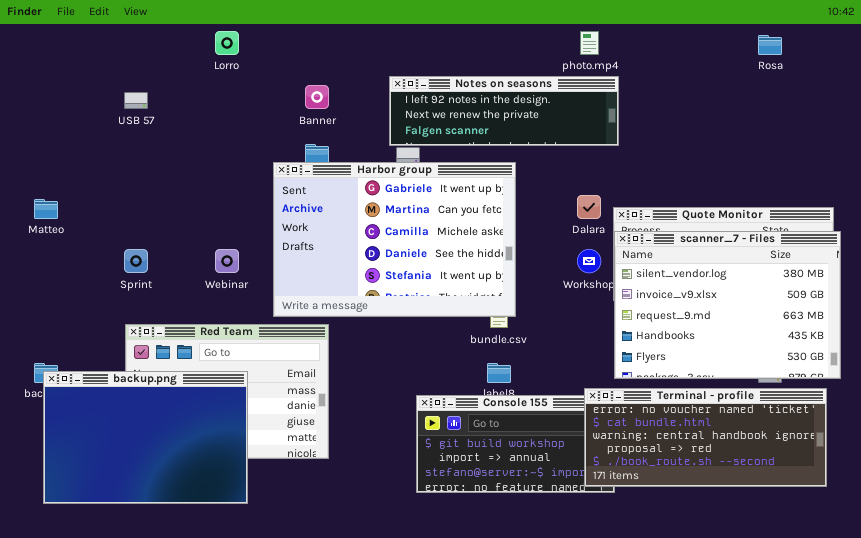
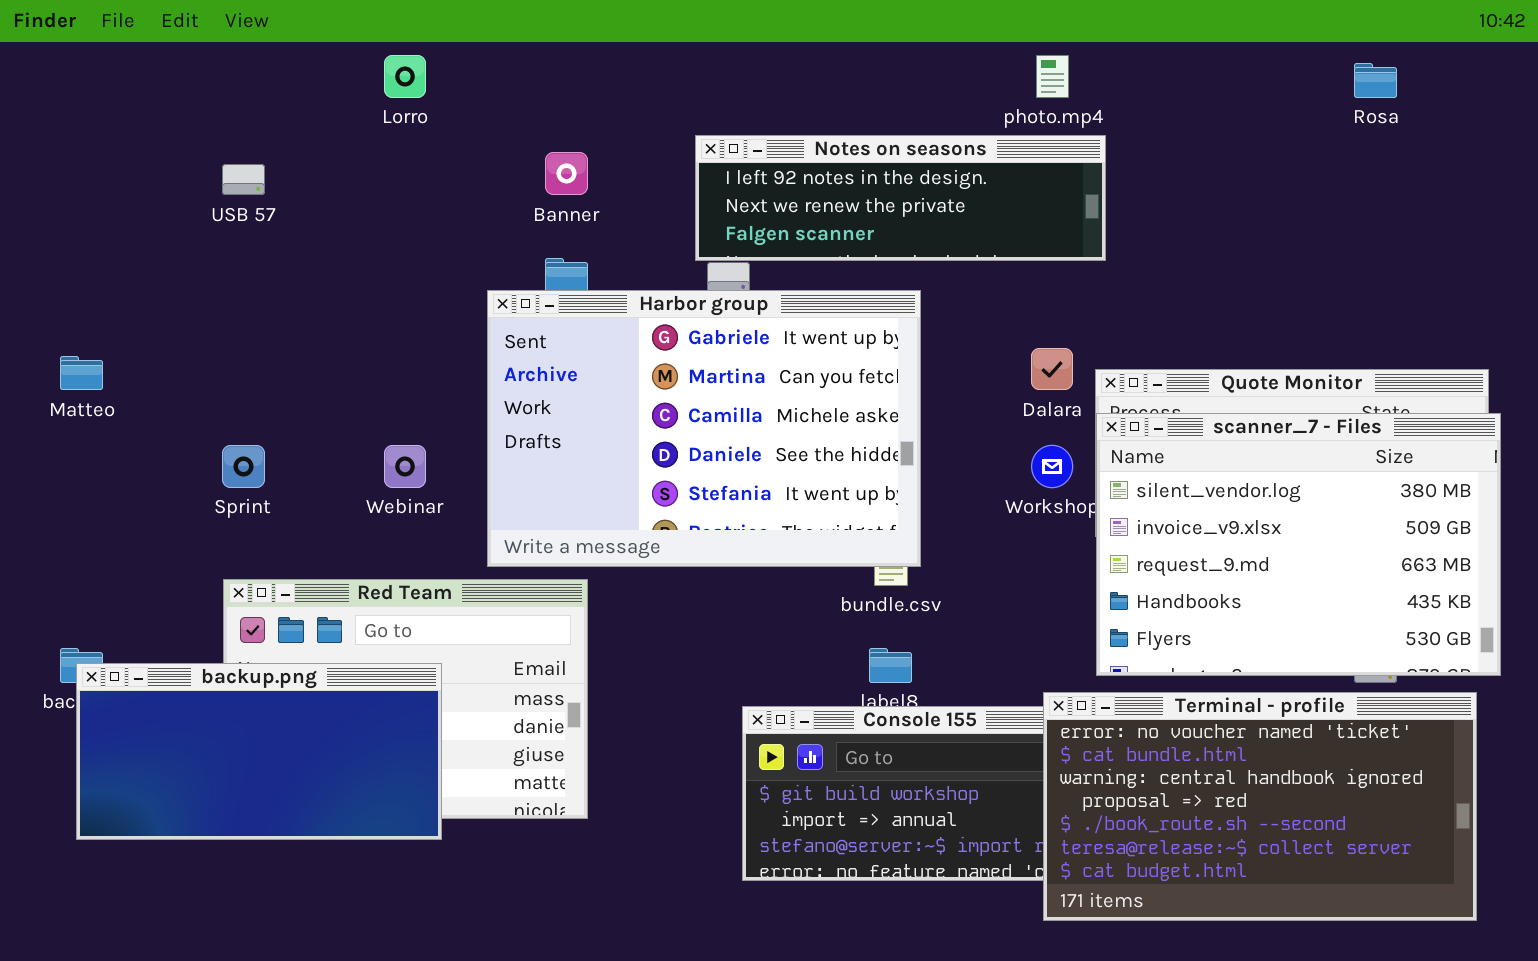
backup.png: [43,371,248,504] -> [76,663,442,840], resized
Terminal - profile: [584,388,827,487] -> [1043,692,1477,921], resized

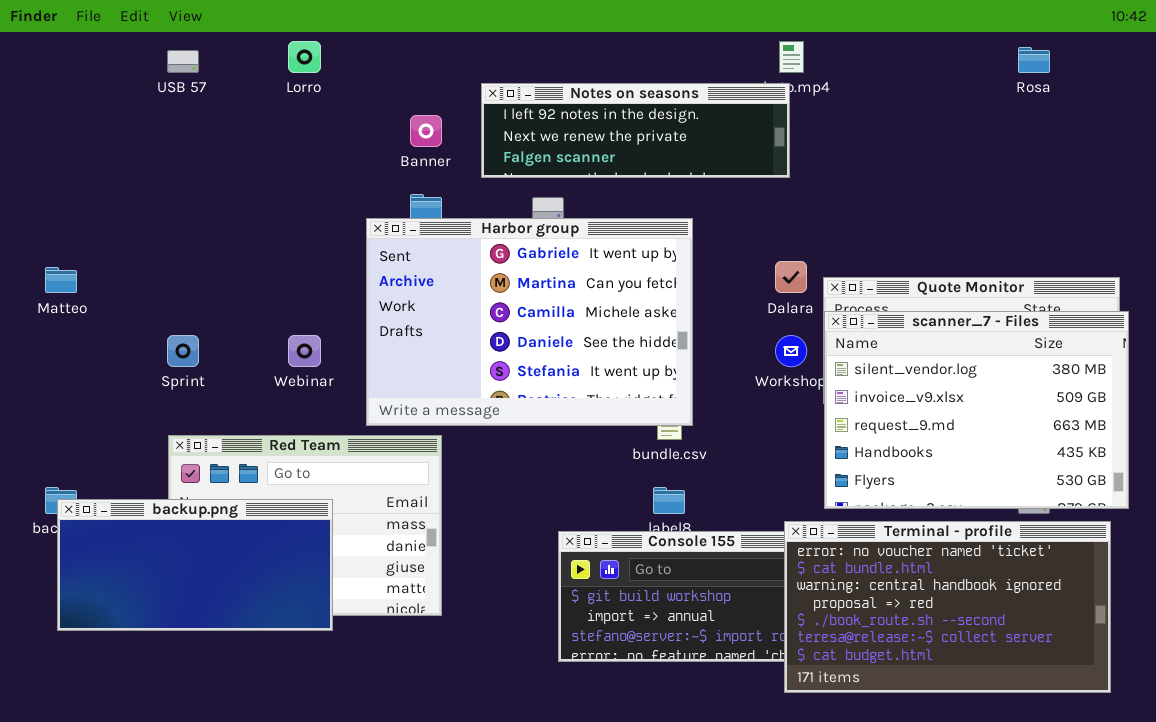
Notes on seasons: [695,135,1106,261] -> [481,83,790,178], moved
USB 57: [222,164,265,195] -> [167,50,199,73], moved

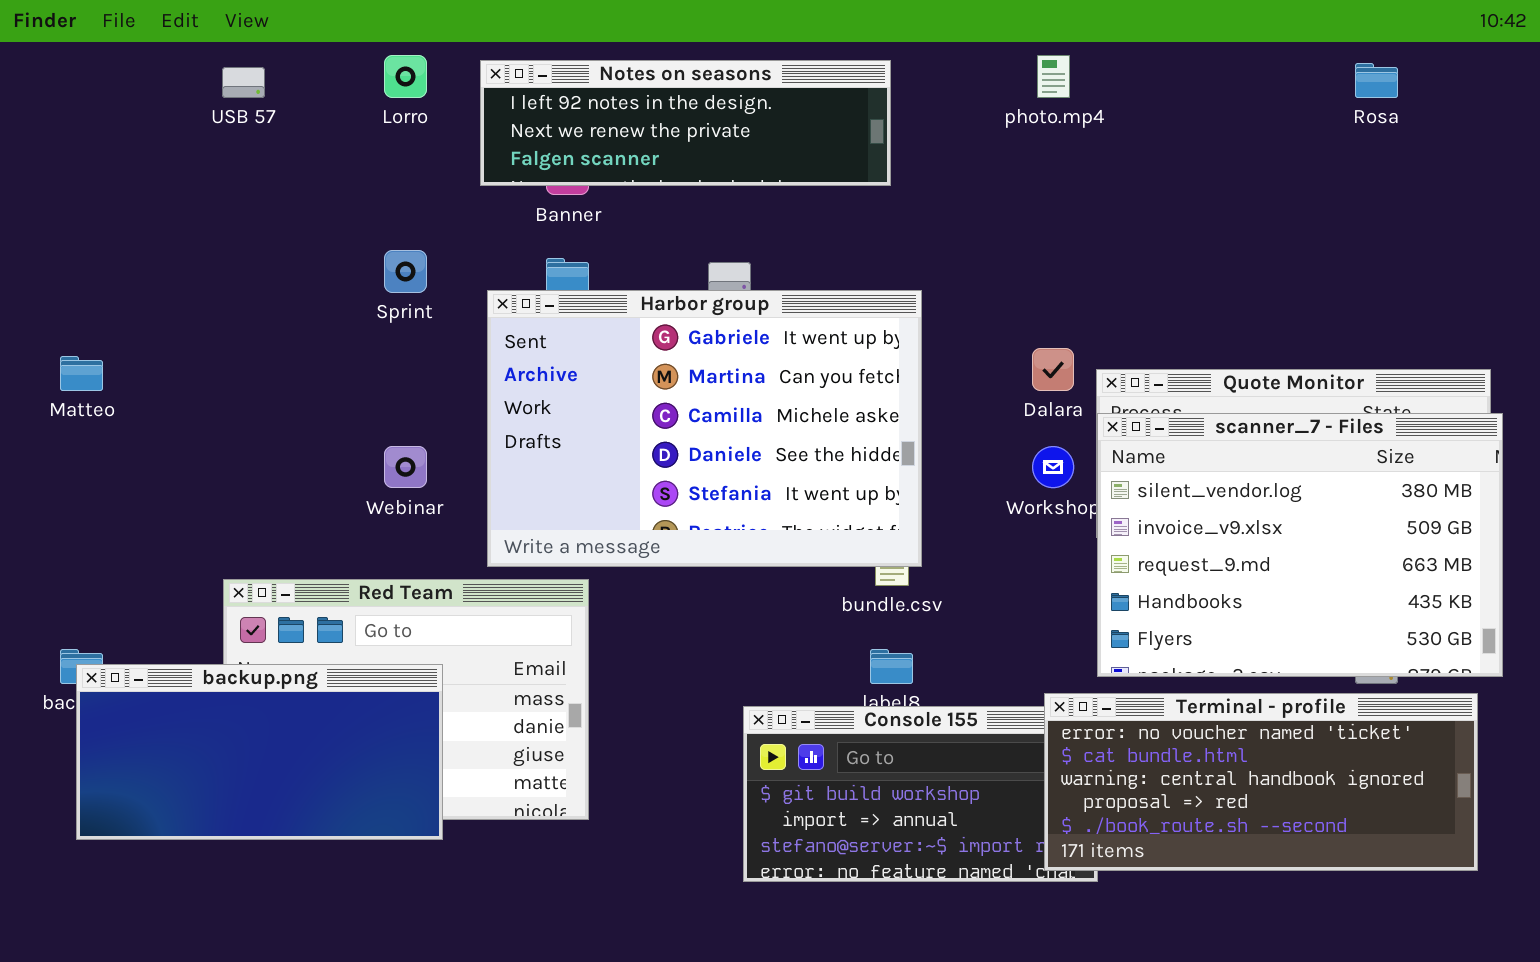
Notes on seasons: [481,83,790,178] -> [480,60,891,186], moved
Sprint: [167,335,199,367] -> [384,250,427,293], moved
Terminal - profile: [784,521,1111,693] -> [1044,693,1478,871], resized

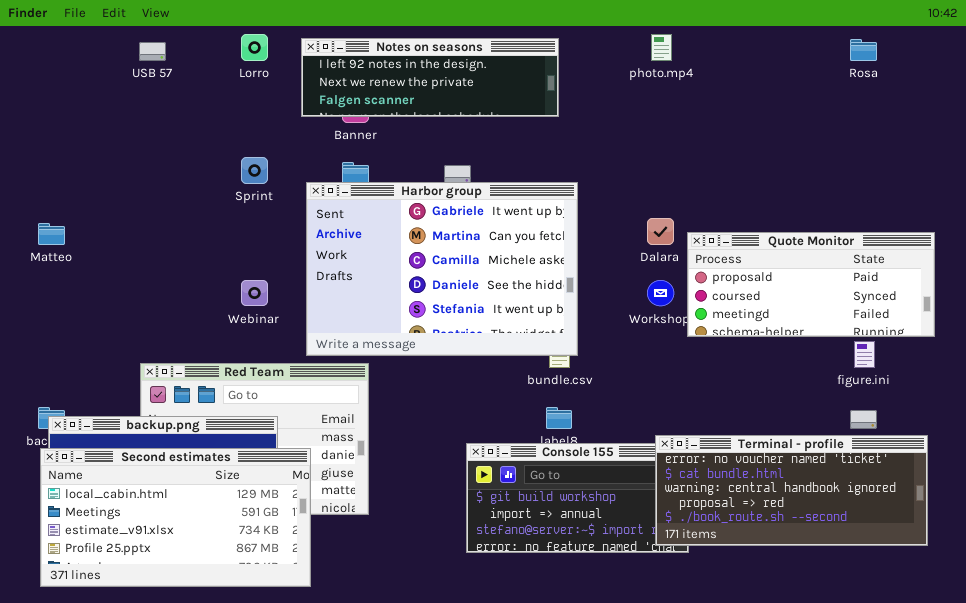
scanner_7 - Files: [1097,413,1503,677] -> none, closed
Second estimates: none -> [40,448,311,587], opened

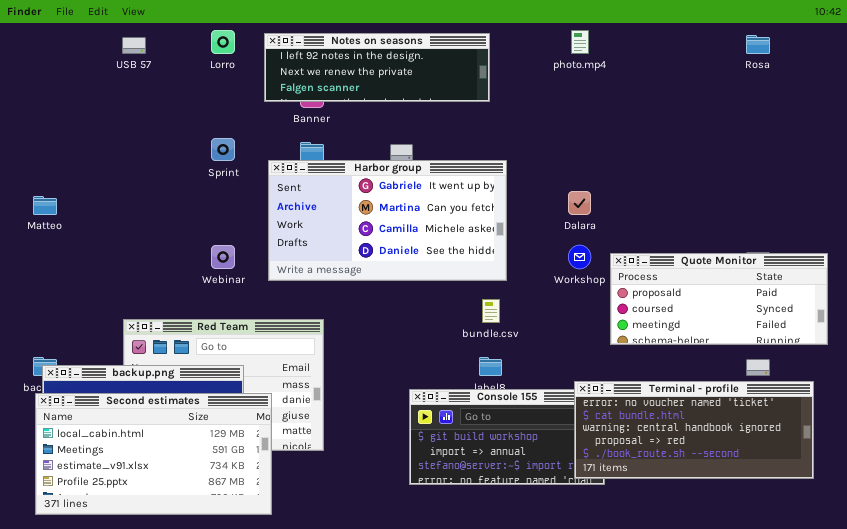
Harbor group: [306,182,578,356] -> [268,160,507,281], resized
Quote Monitor: [687,232,935,337] -> [610,253,828,345], moved

